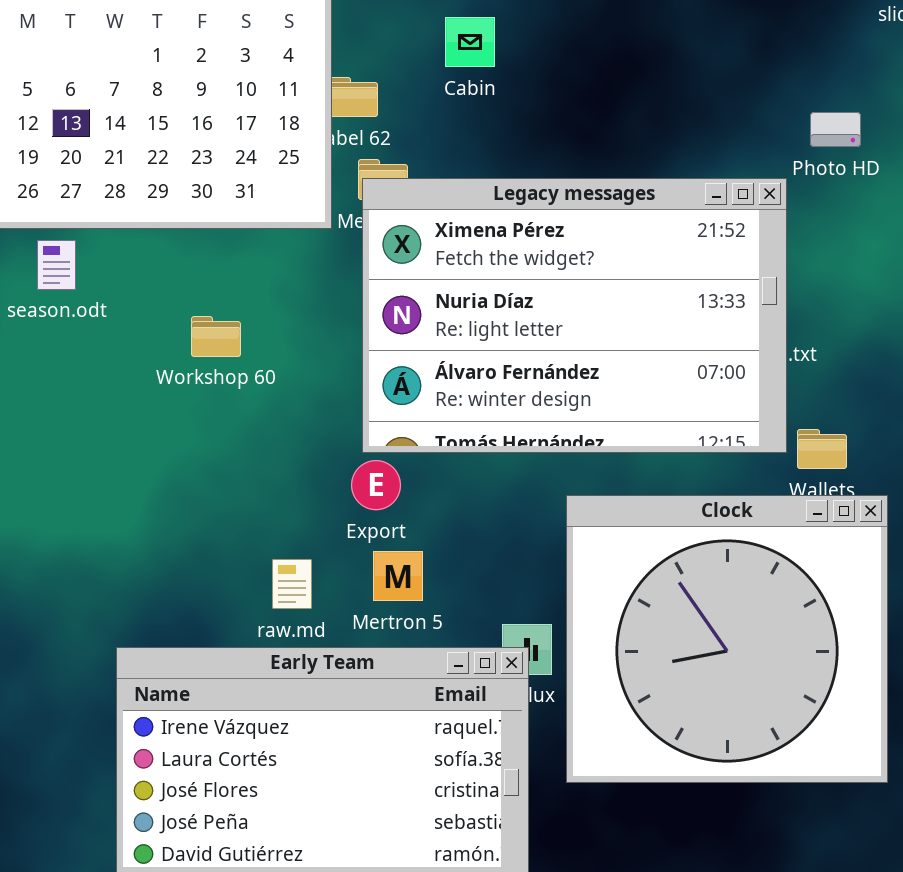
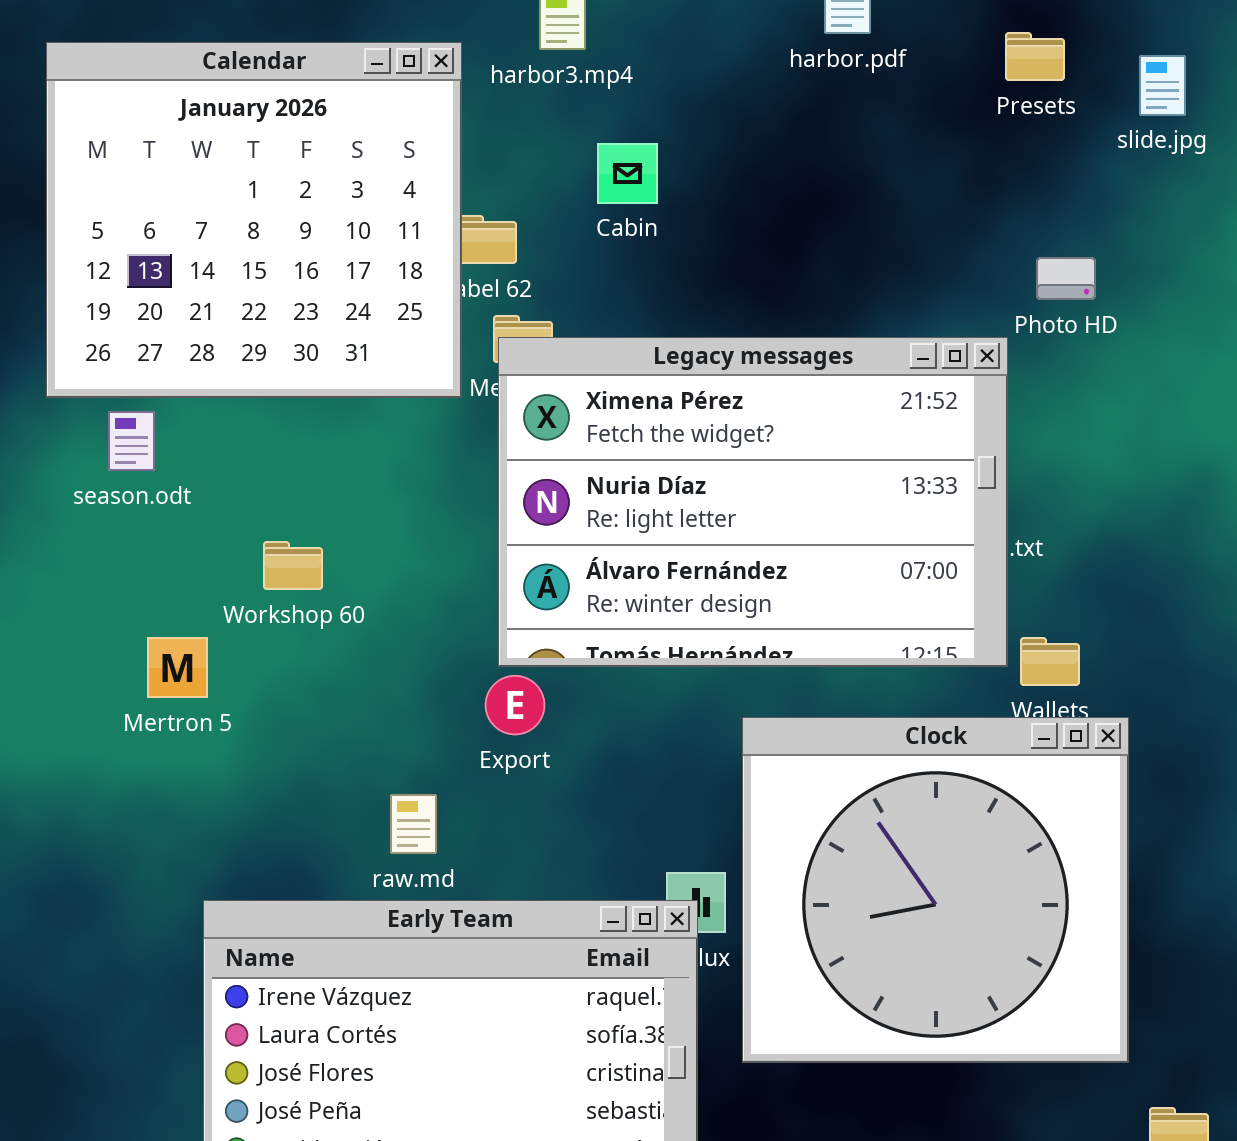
Workshop 60: [191,316,241,357] -> [263,541,323,590], moved
Mertron 5: [373,551,423,601] -> [147,637,208,698], moved

